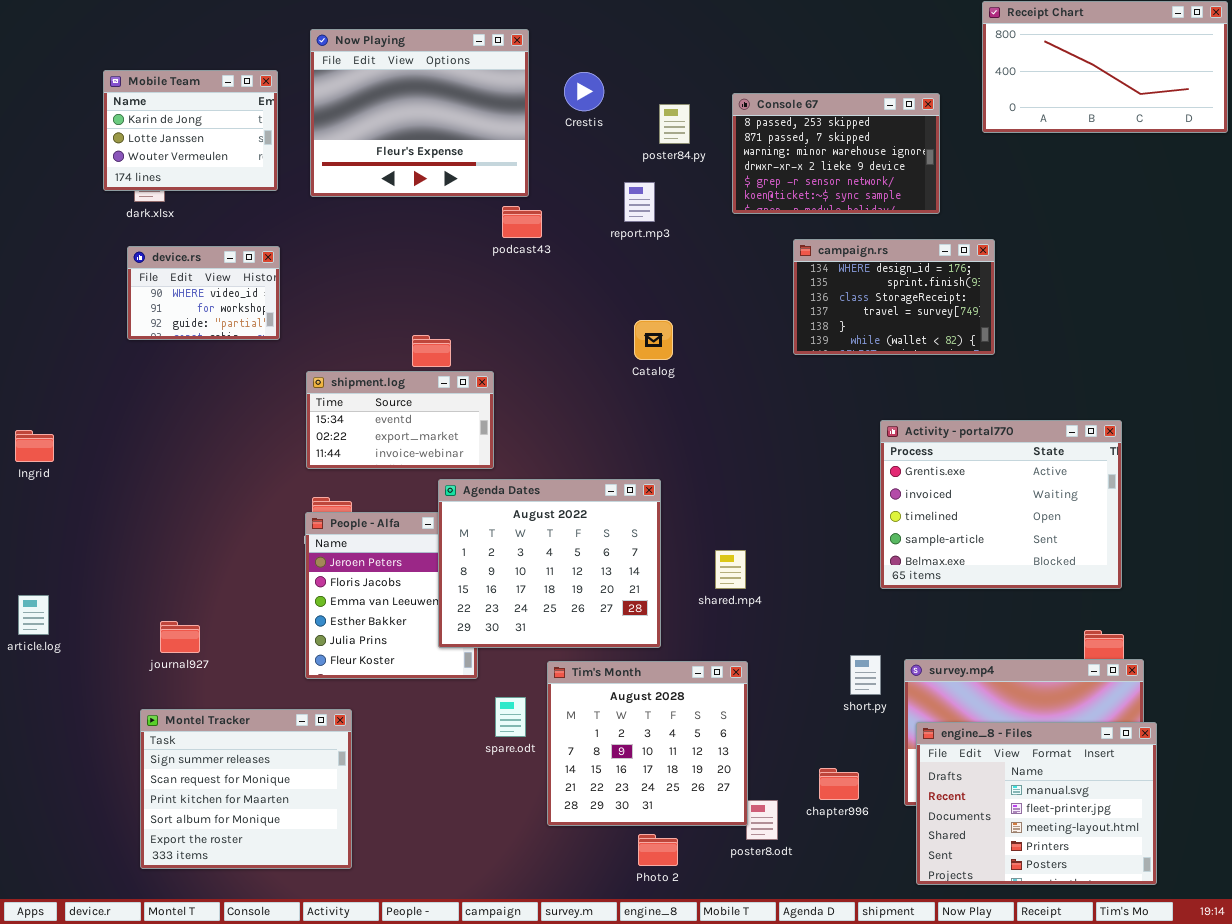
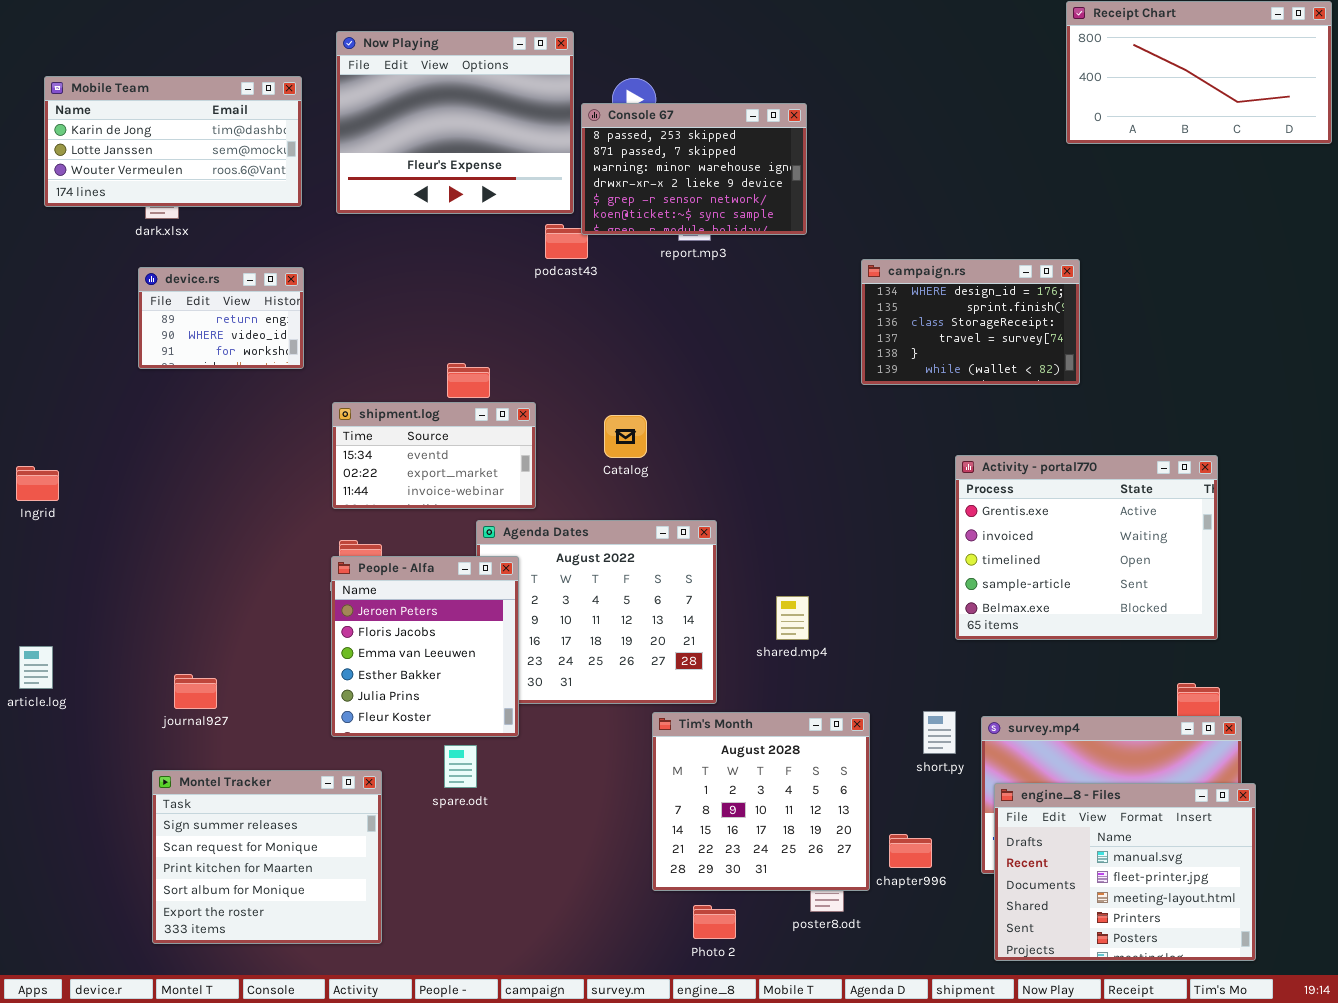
Mobile Team: [103,70,278,191] -> [44,76,302,207], resized
Console 67: [732,93,940,214] -> [581,103,807,235], moved
device.rs: [127,246,280,340] -> [138,267,304,369], scrolled up 1 row
Catalog: [634,320,673,360] -> [604,415,647,458], moved
People - Alfa: [305,512,478,679] -> [331,556,519,737], raised
Tim's Month: [547,661,748,826] -> [652,712,870,891], moved
spare.odt: [495,697,526,737] -> [444,745,477,788], moved

